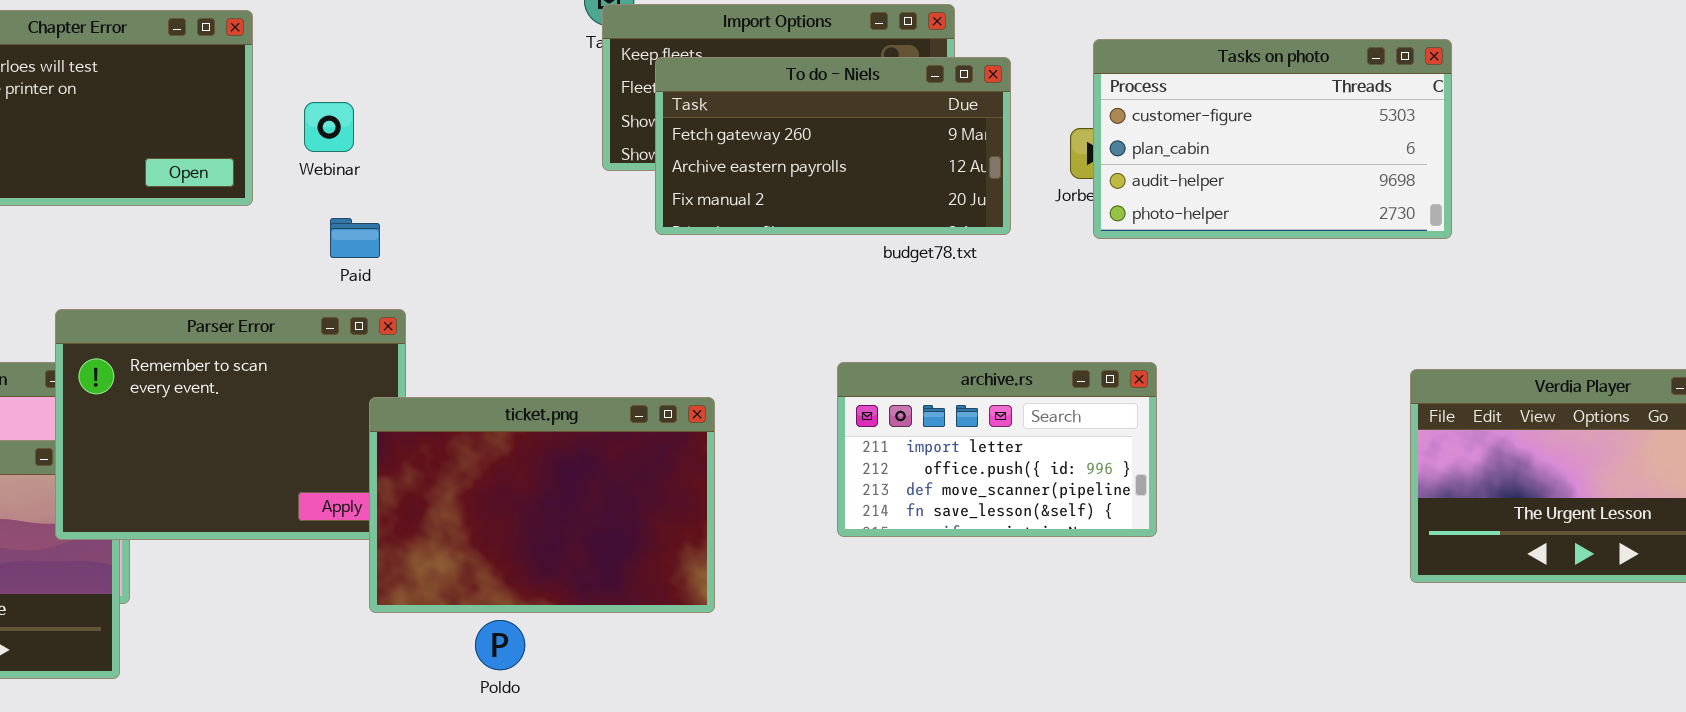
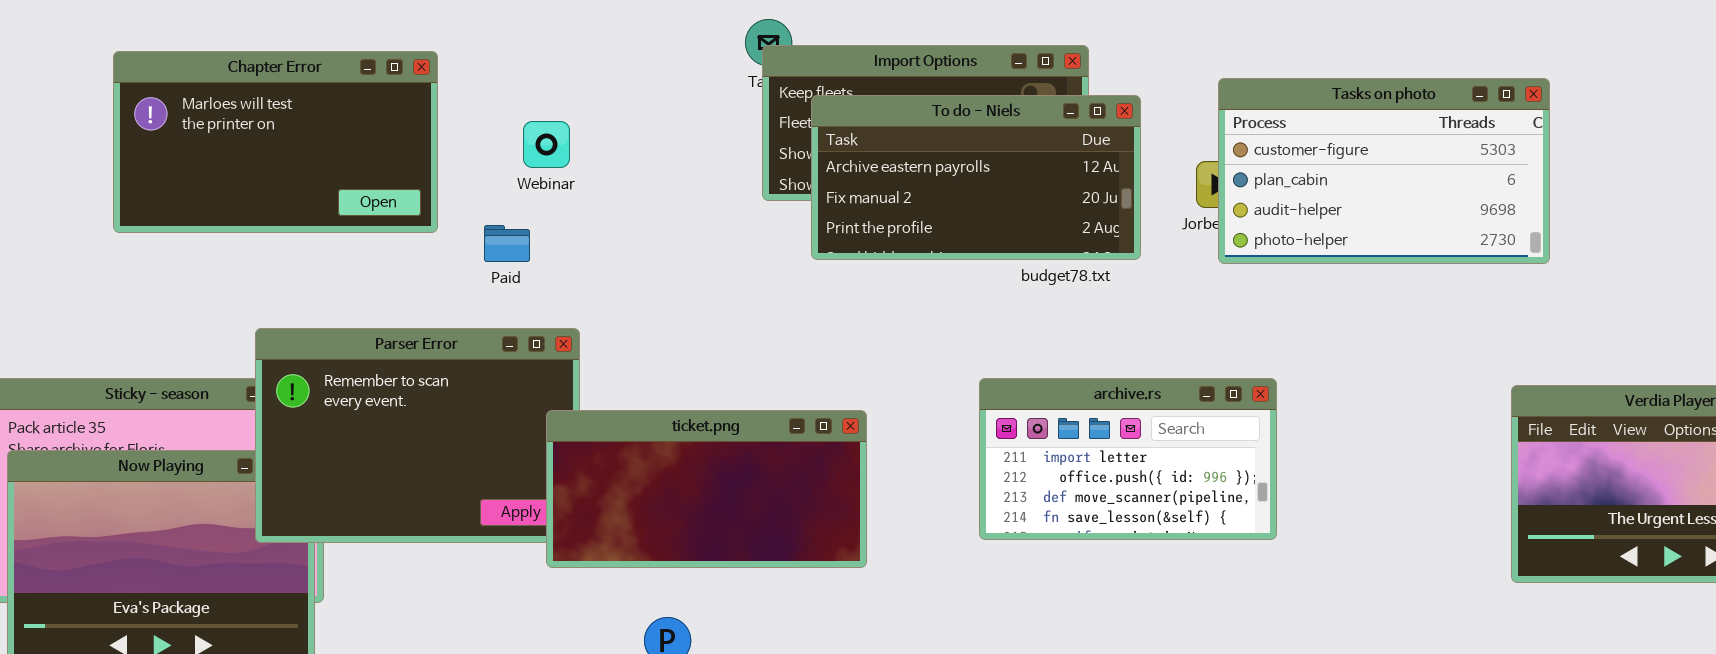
To do - Niels: [655,57,1011,235] -> [811,95,1141,260], scrolled down 1 row
Webinar: [304,102,354,152] -> [523,121,570,168], moved
Paid: [330,218,380,258] -> [484,225,530,262], moved
ticket.png: [369,397,715,613] -> [546,410,867,568], resized

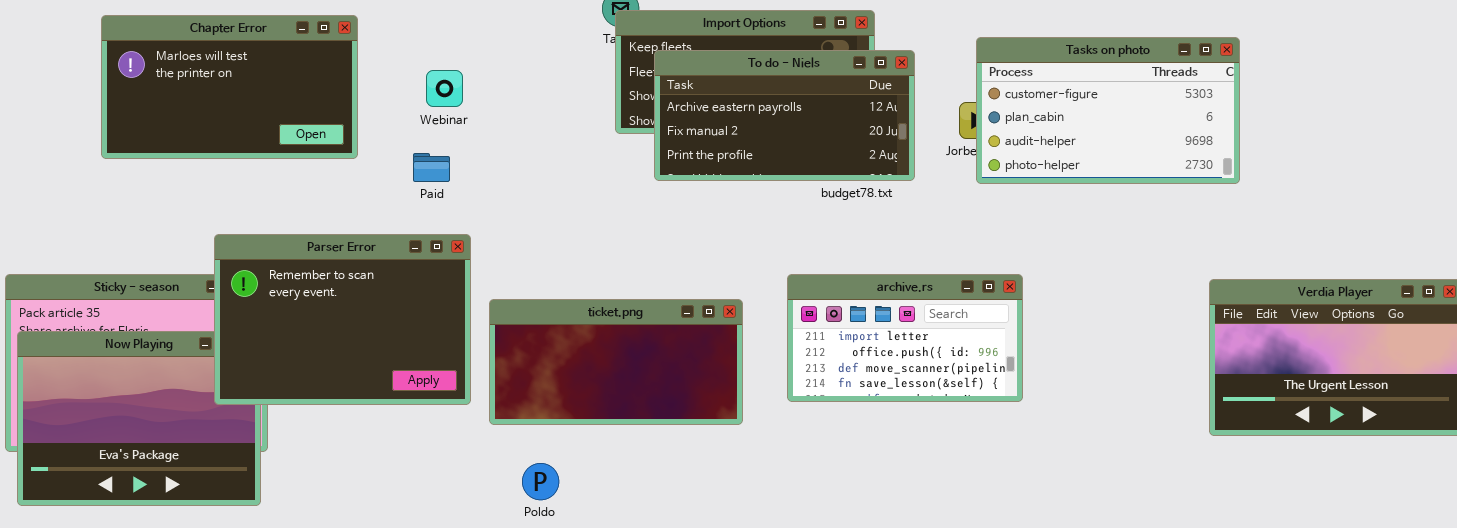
Paid: [484,225,530,262] -> [413,153,450,182], moved
ticket.png: [546,410,867,568] -> [489,299,743,425], moved

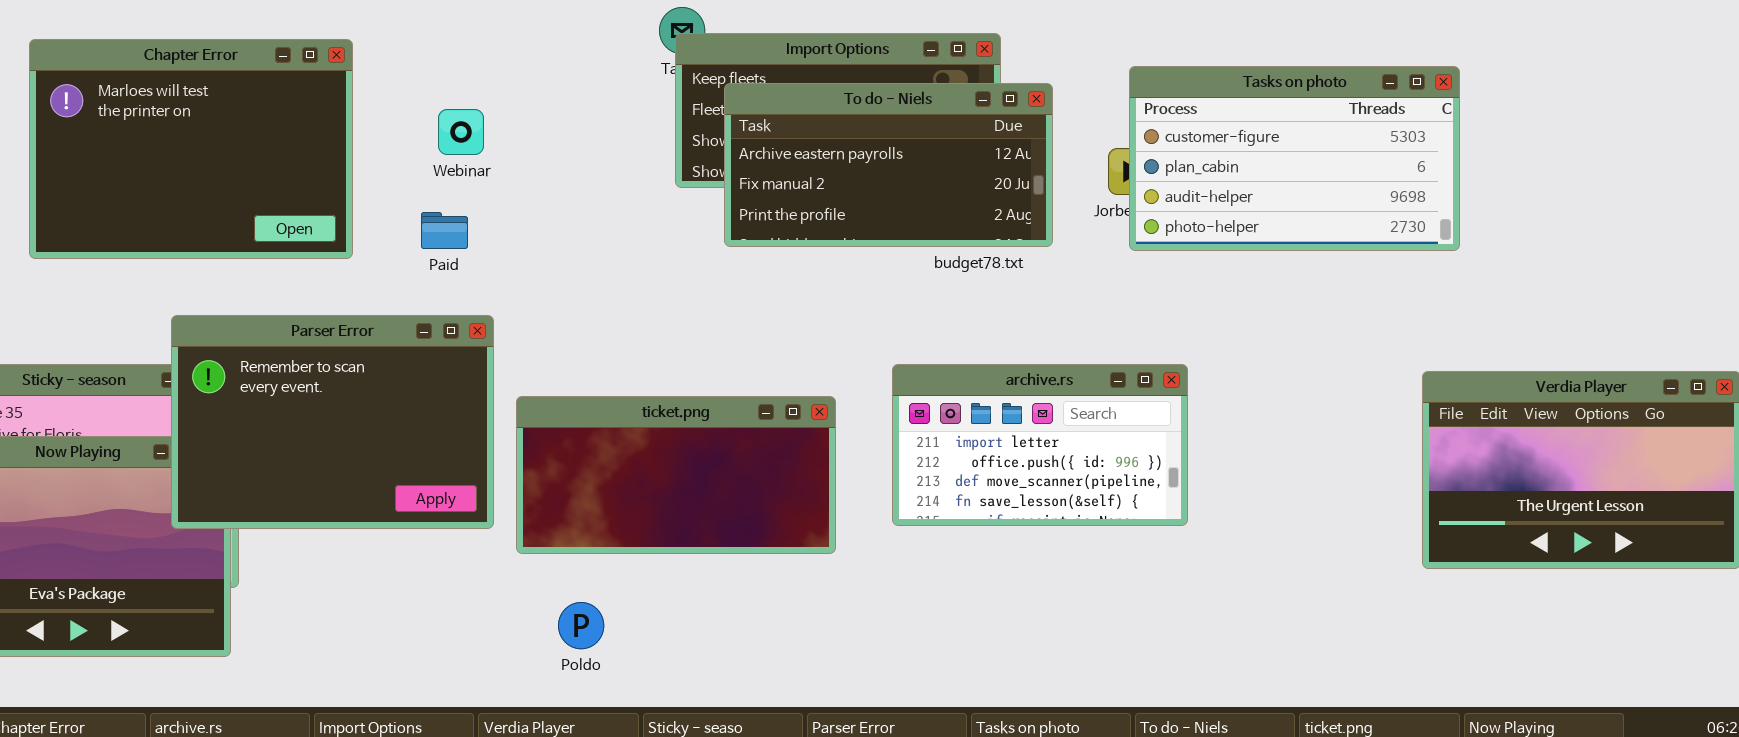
Chapter Error: [101,15,358,159] -> [29,39,353,259], resized

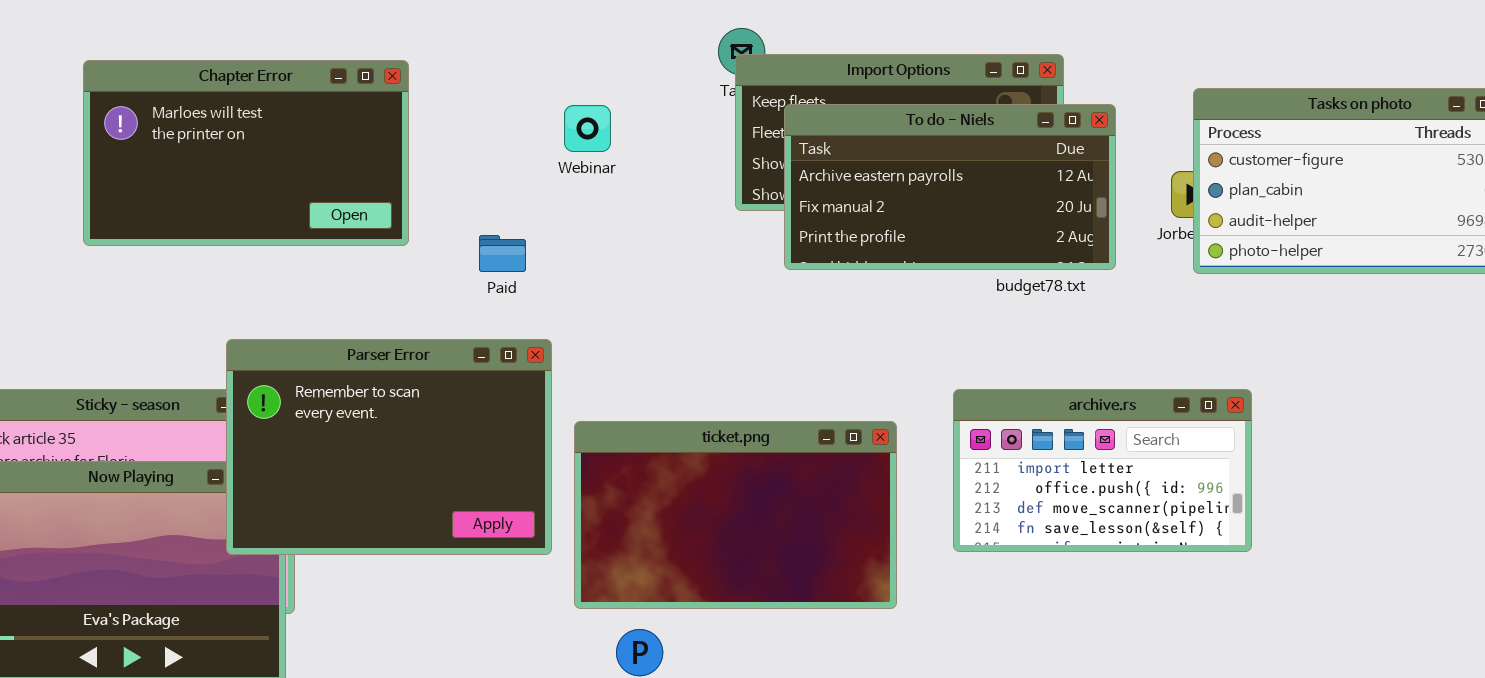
Chapter Error: [29,39,353,259] -> [83,60,409,246], resized
Webinar: [438,109,484,155] -> [564,105,611,152], moved
ticket.png: [516,396,836,554] -> [574,421,897,609], resized

